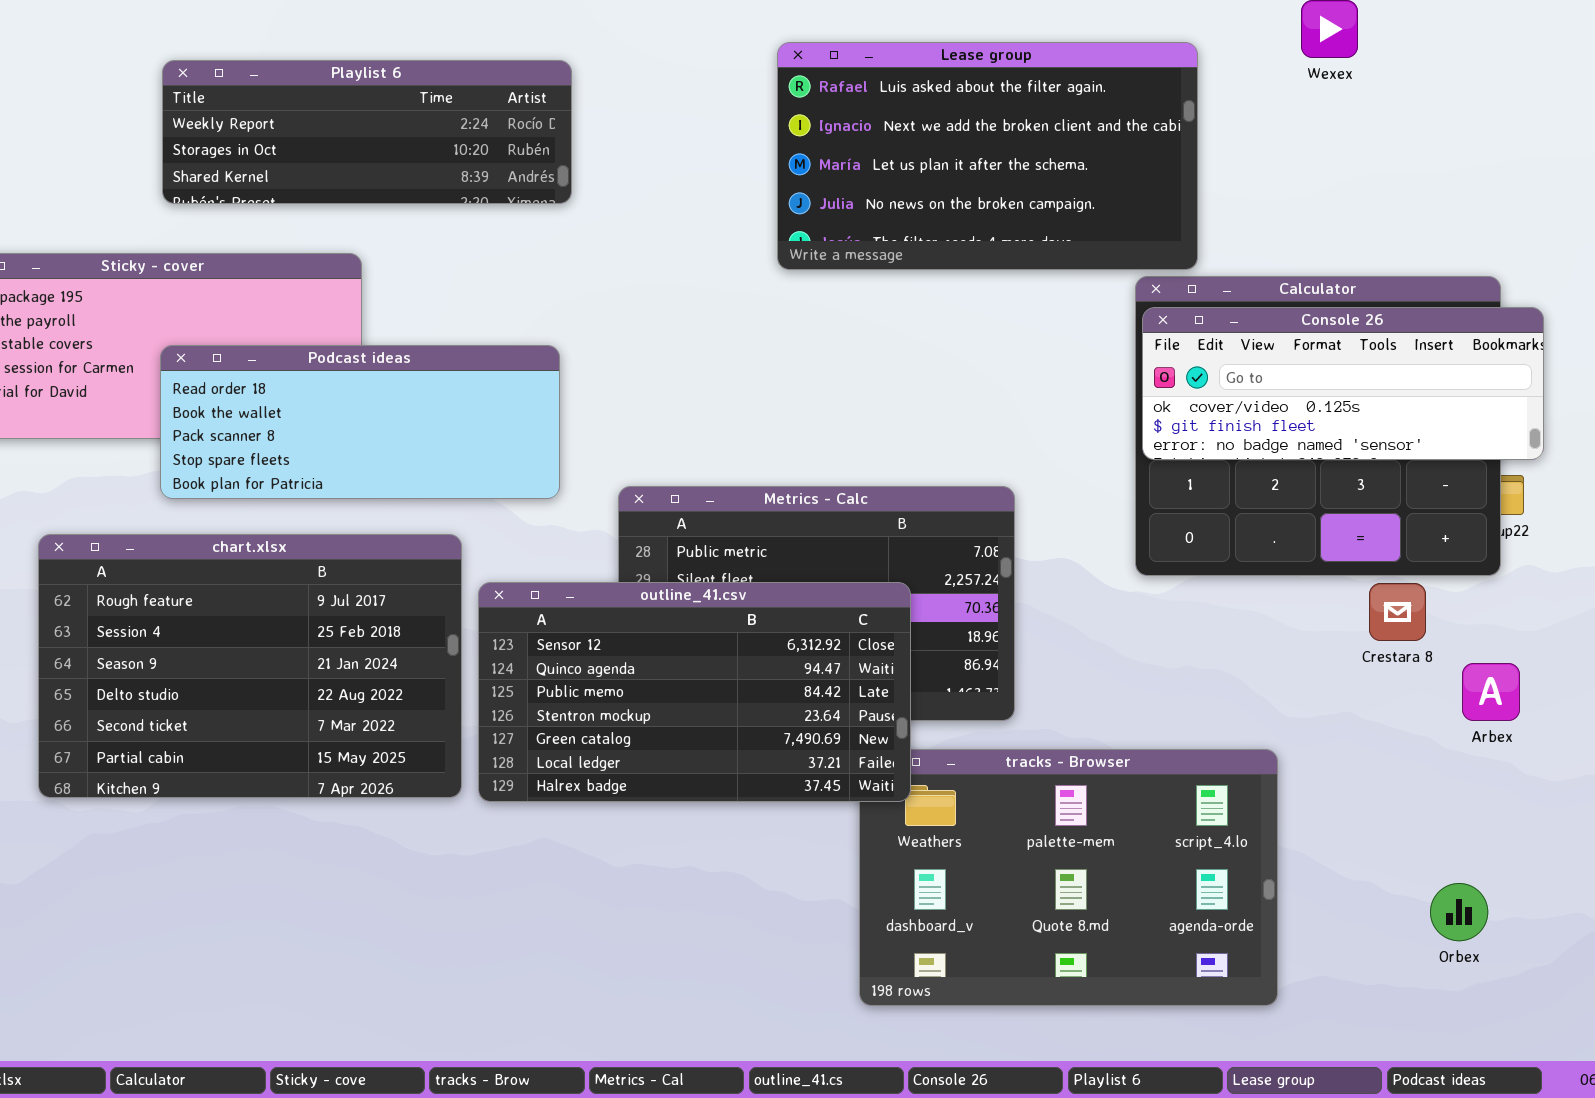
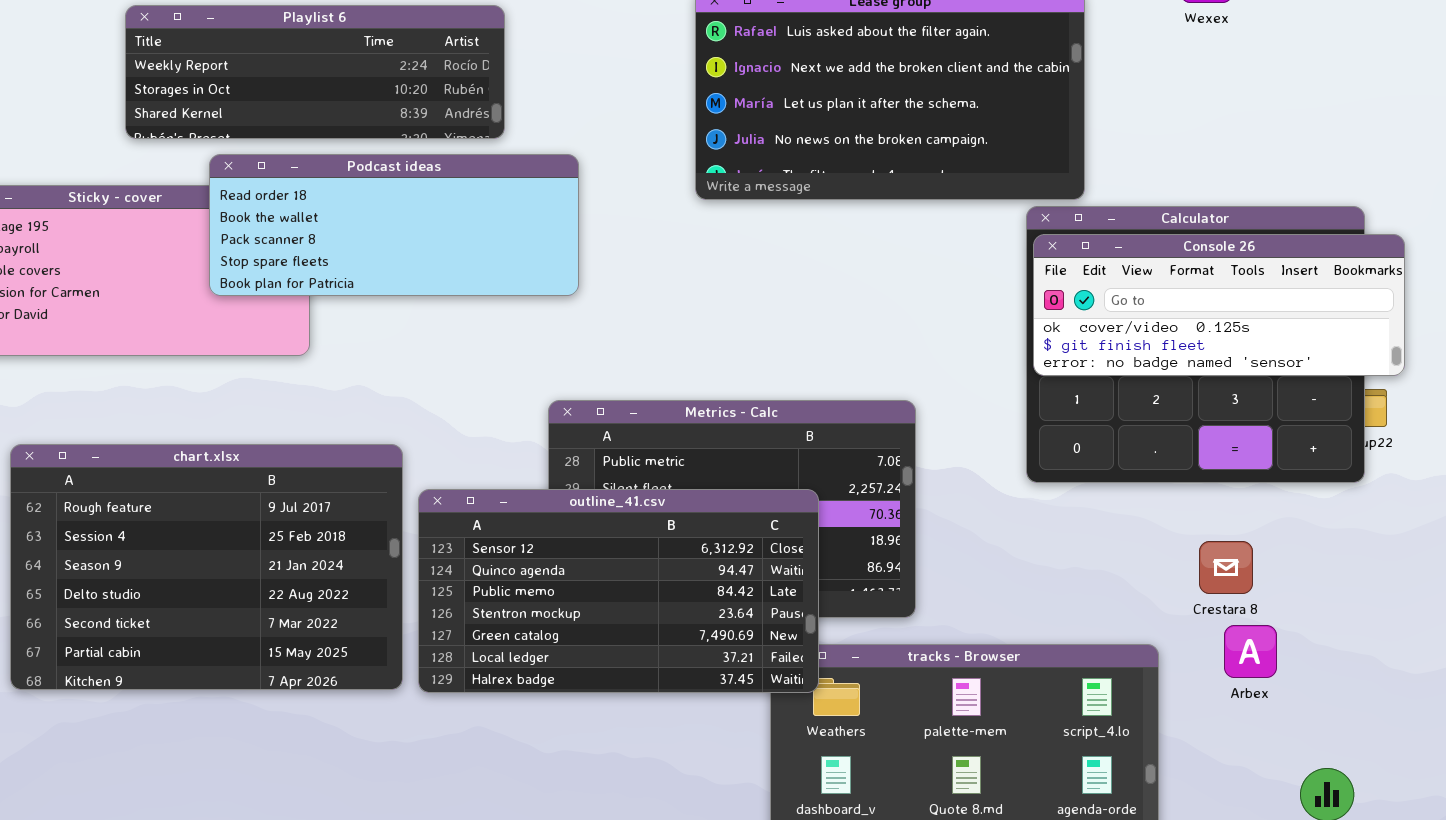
Podcast ideas: [160,345,560,499] -> [209,154,579,296], moved
Crestara 8: [1369,583,1426,641] -> [1199,541,1253,594], moved
Arbex: [1462,663,1520,721] -> [1224,625,1277,678], moved

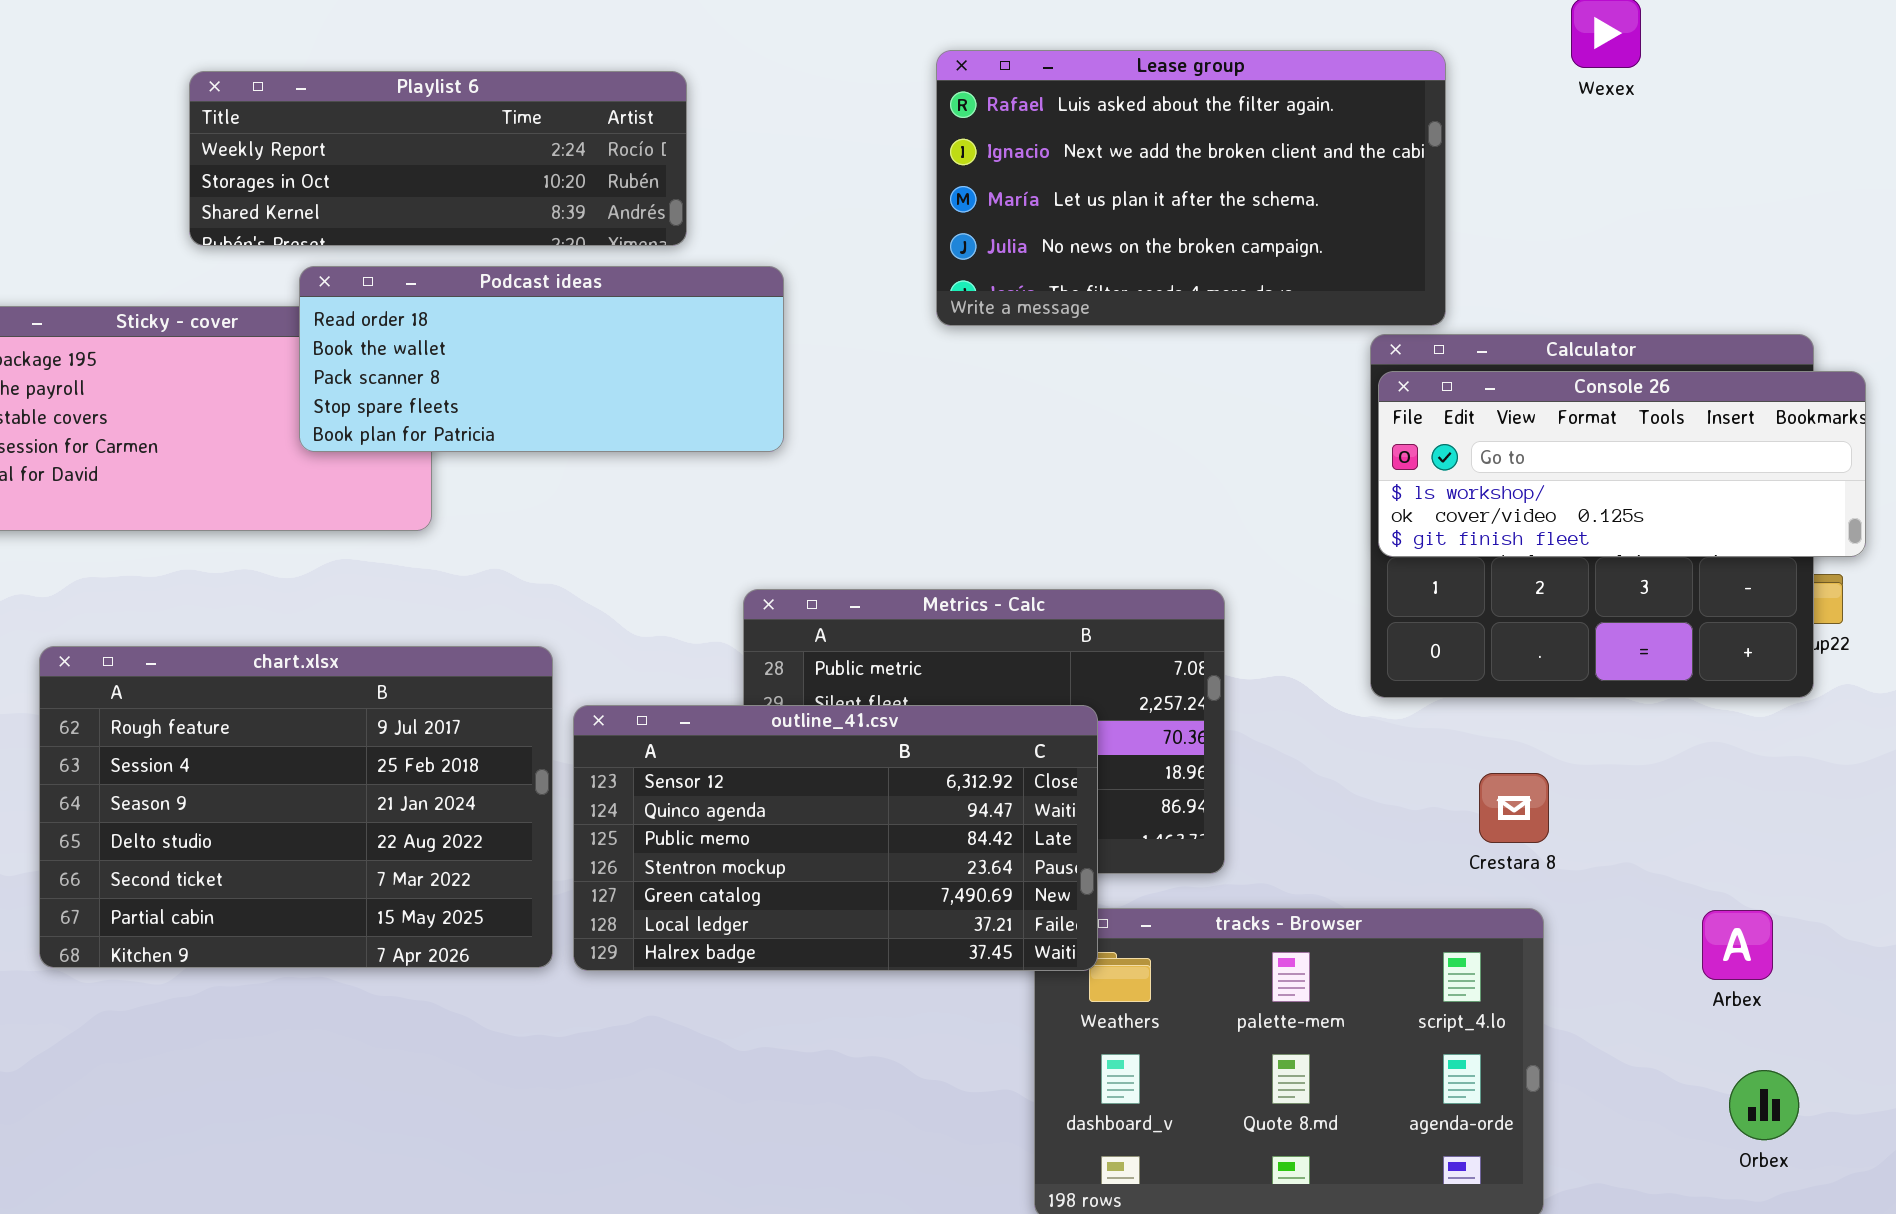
Console 26: [1033,234,1405,376] -> [1378,371,1866,557], scrolled up 1 row
Crestara 8: [1199,541,1253,594] -> [1479,773,1549,843], moved
Arbex: [1224,625,1277,678] -> [1702,910,1773,980], moved

